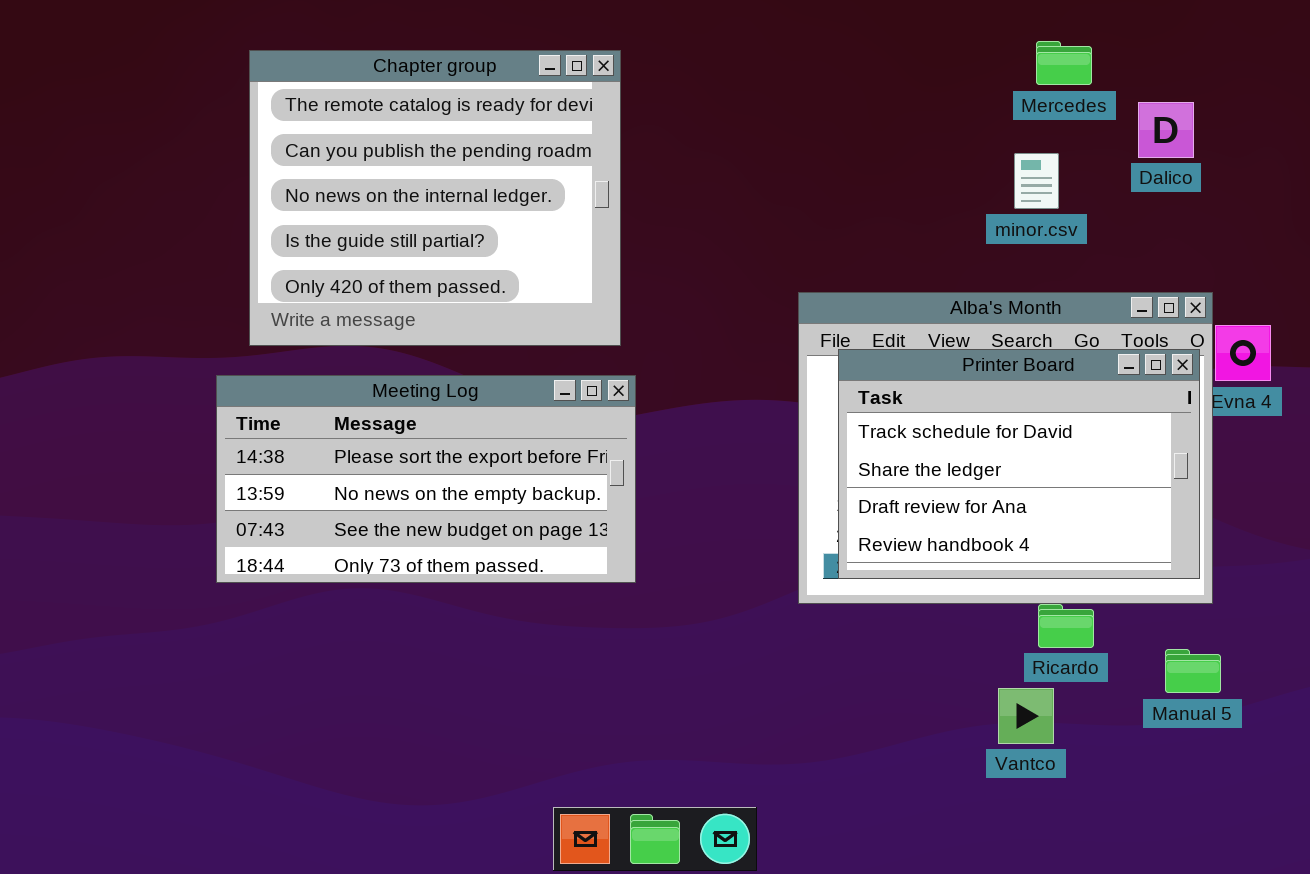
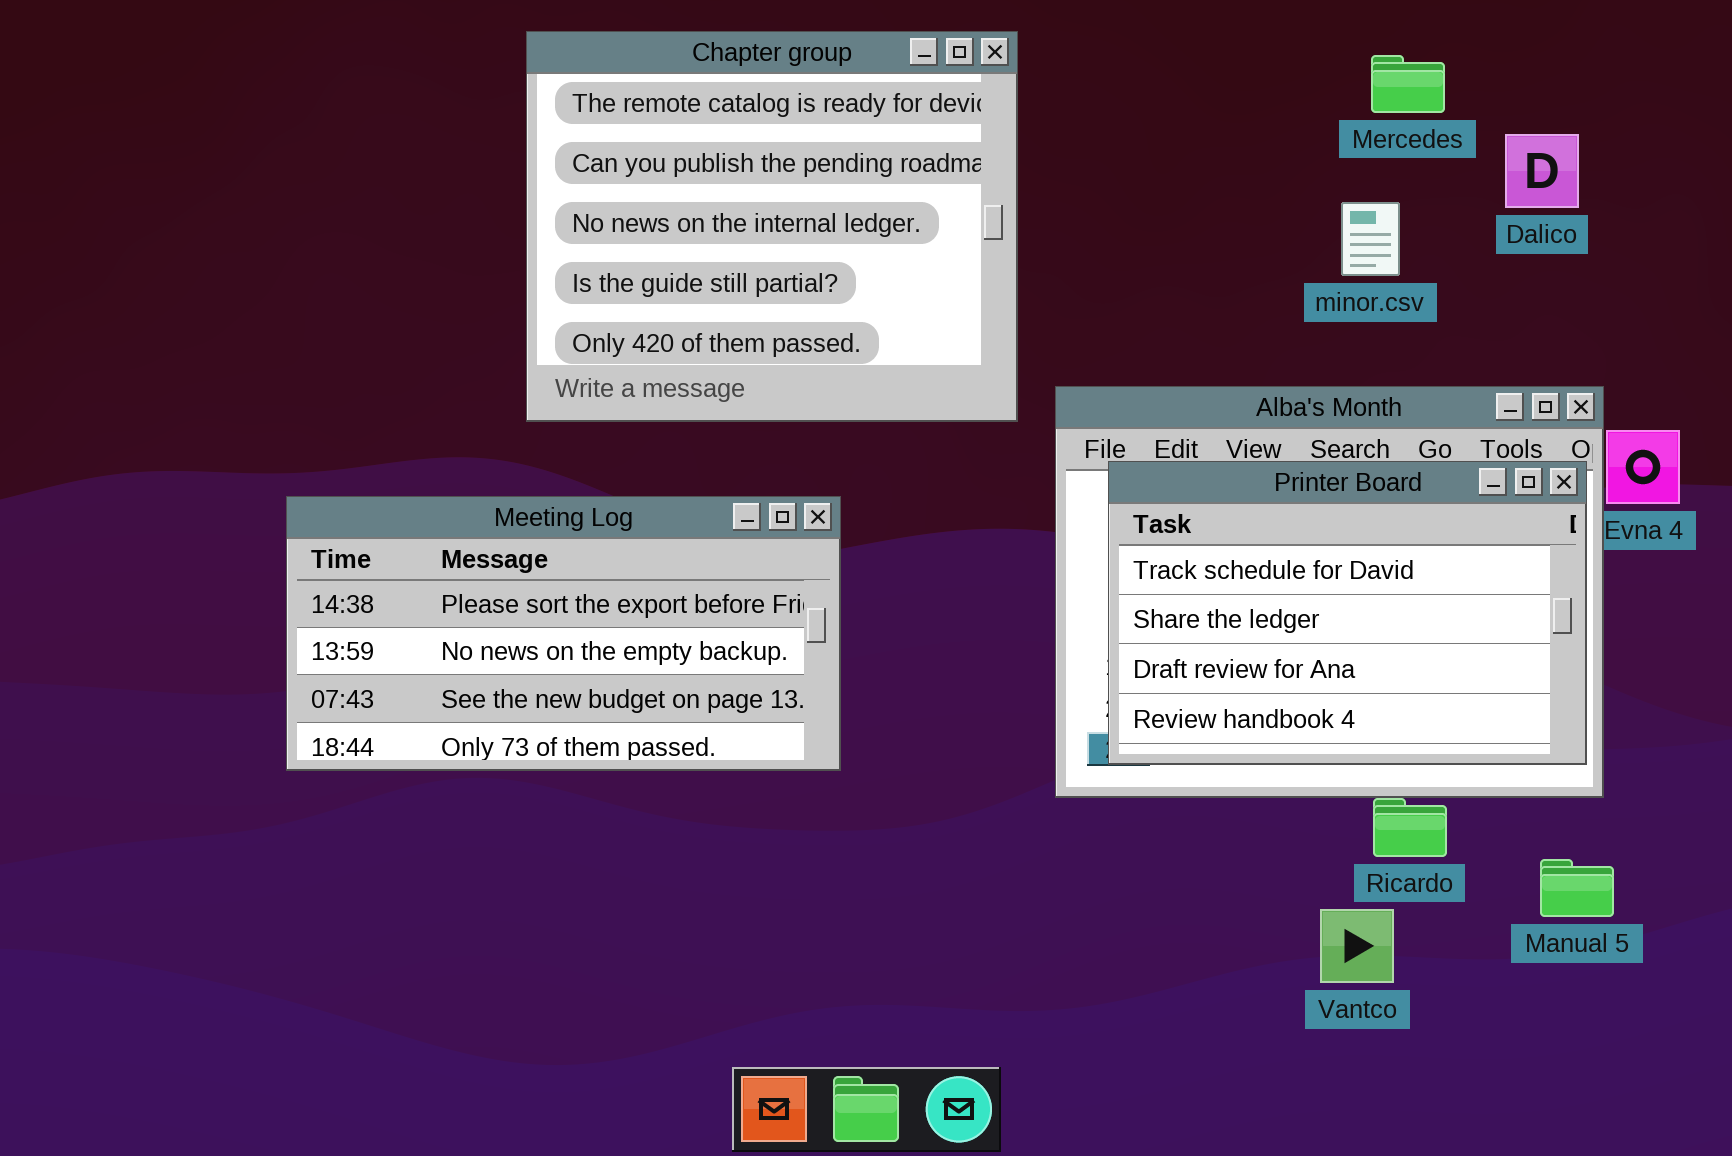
Chapter group: [249,50,621,346] -> [526,31,1018,422], moved

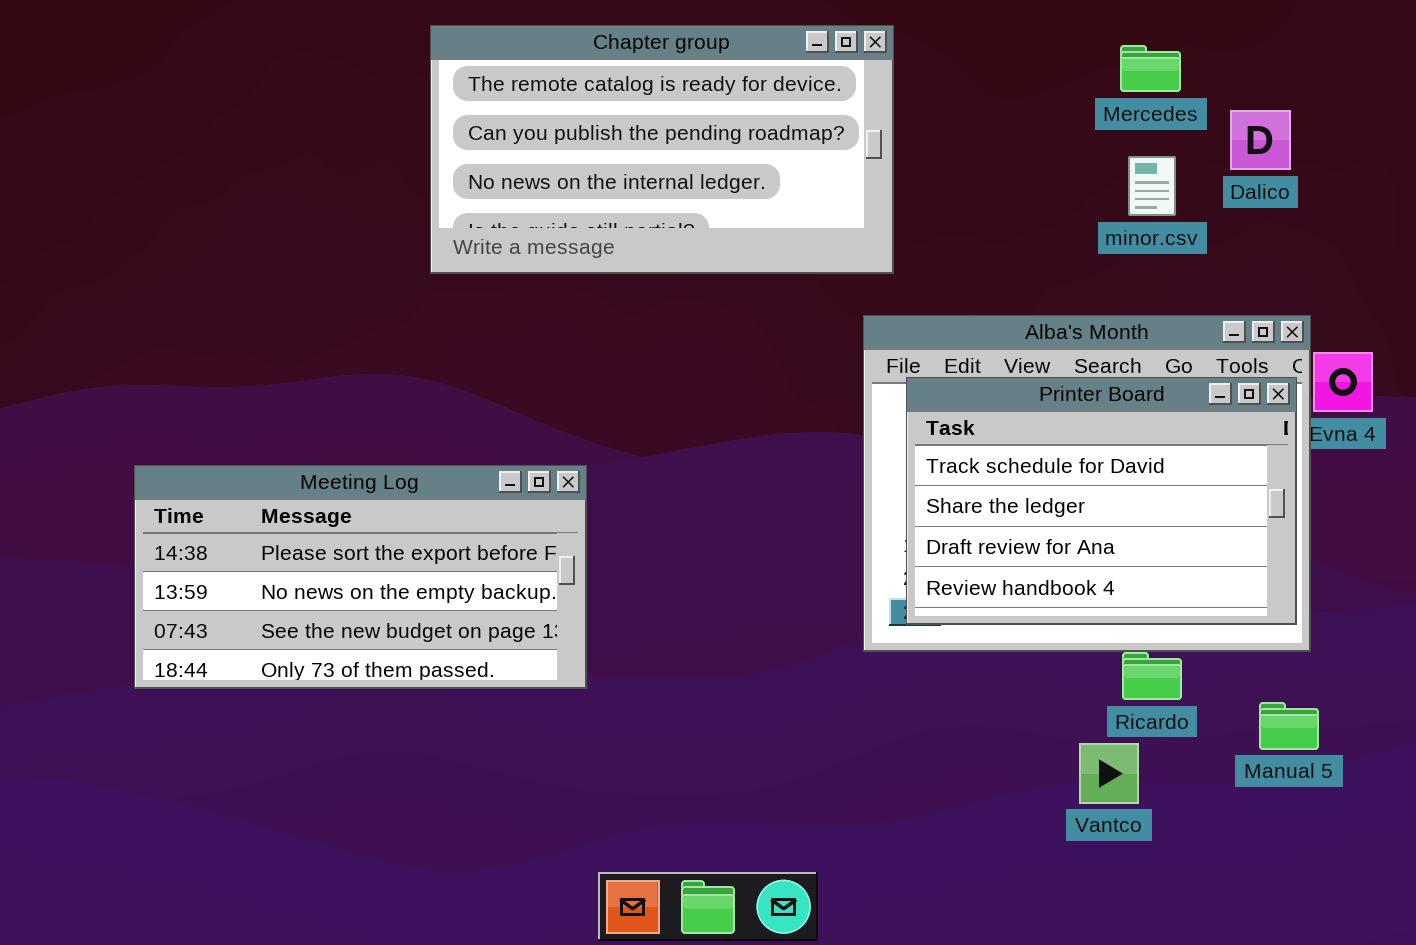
Chapter group: [526,31,1018,422] -> [430,25,894,274], resized
minor.csv: [1341,202,1400,276] -> [1128,156,1176,216], moved
Meeting Log: [286,496,841,771] -> [134,465,587,689], moved

